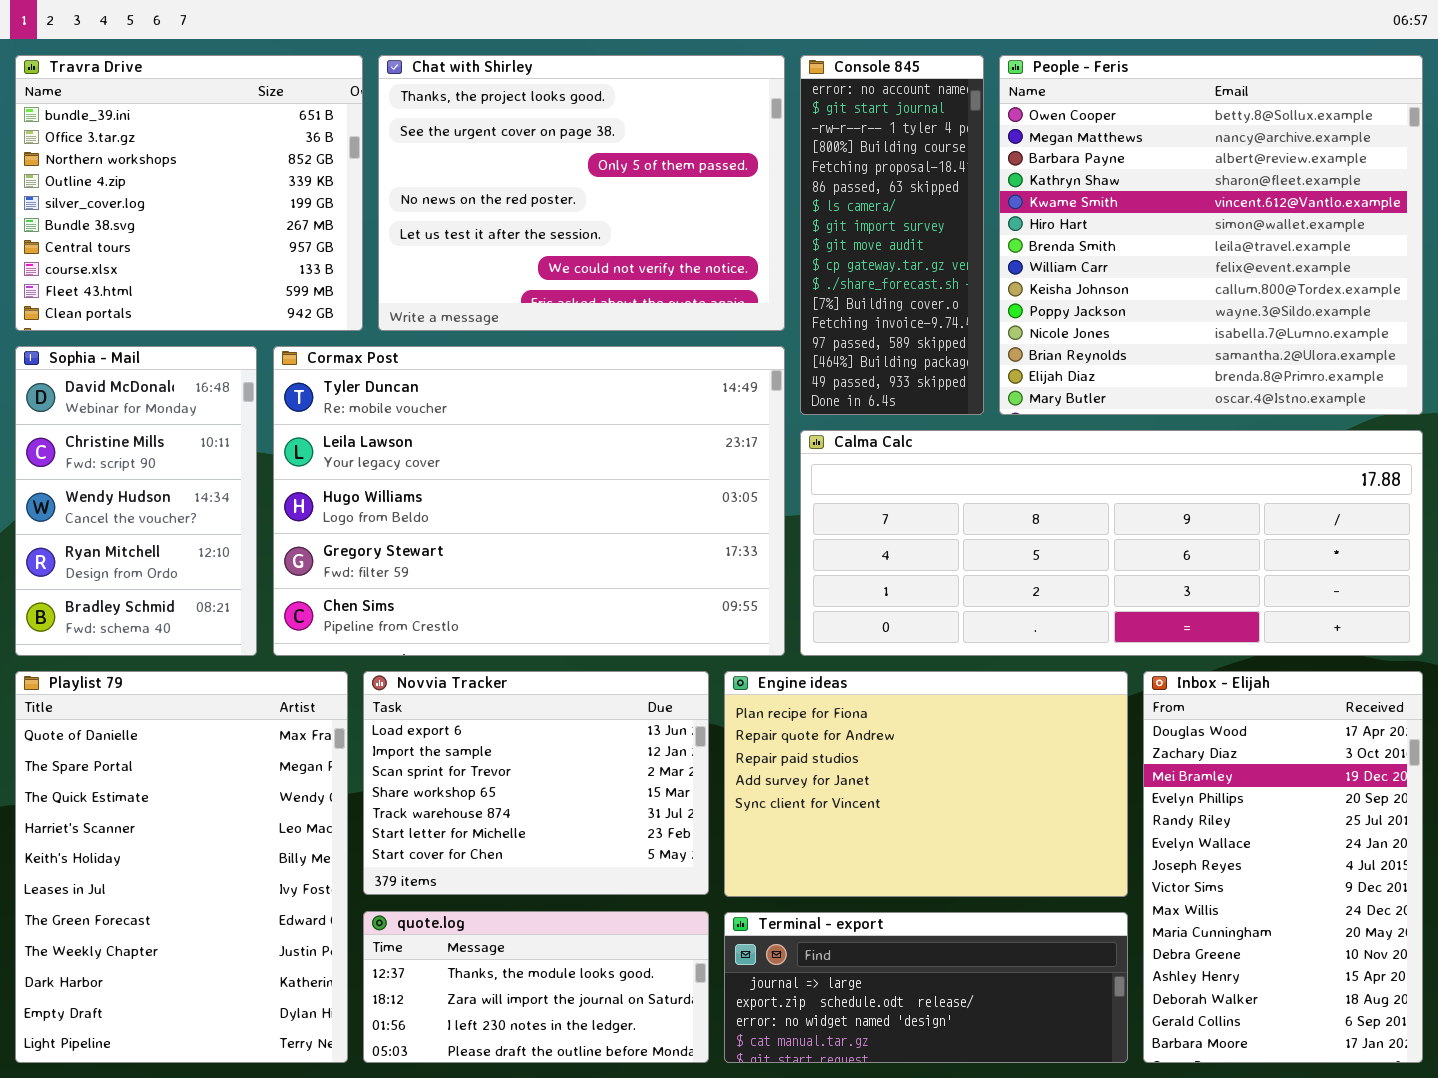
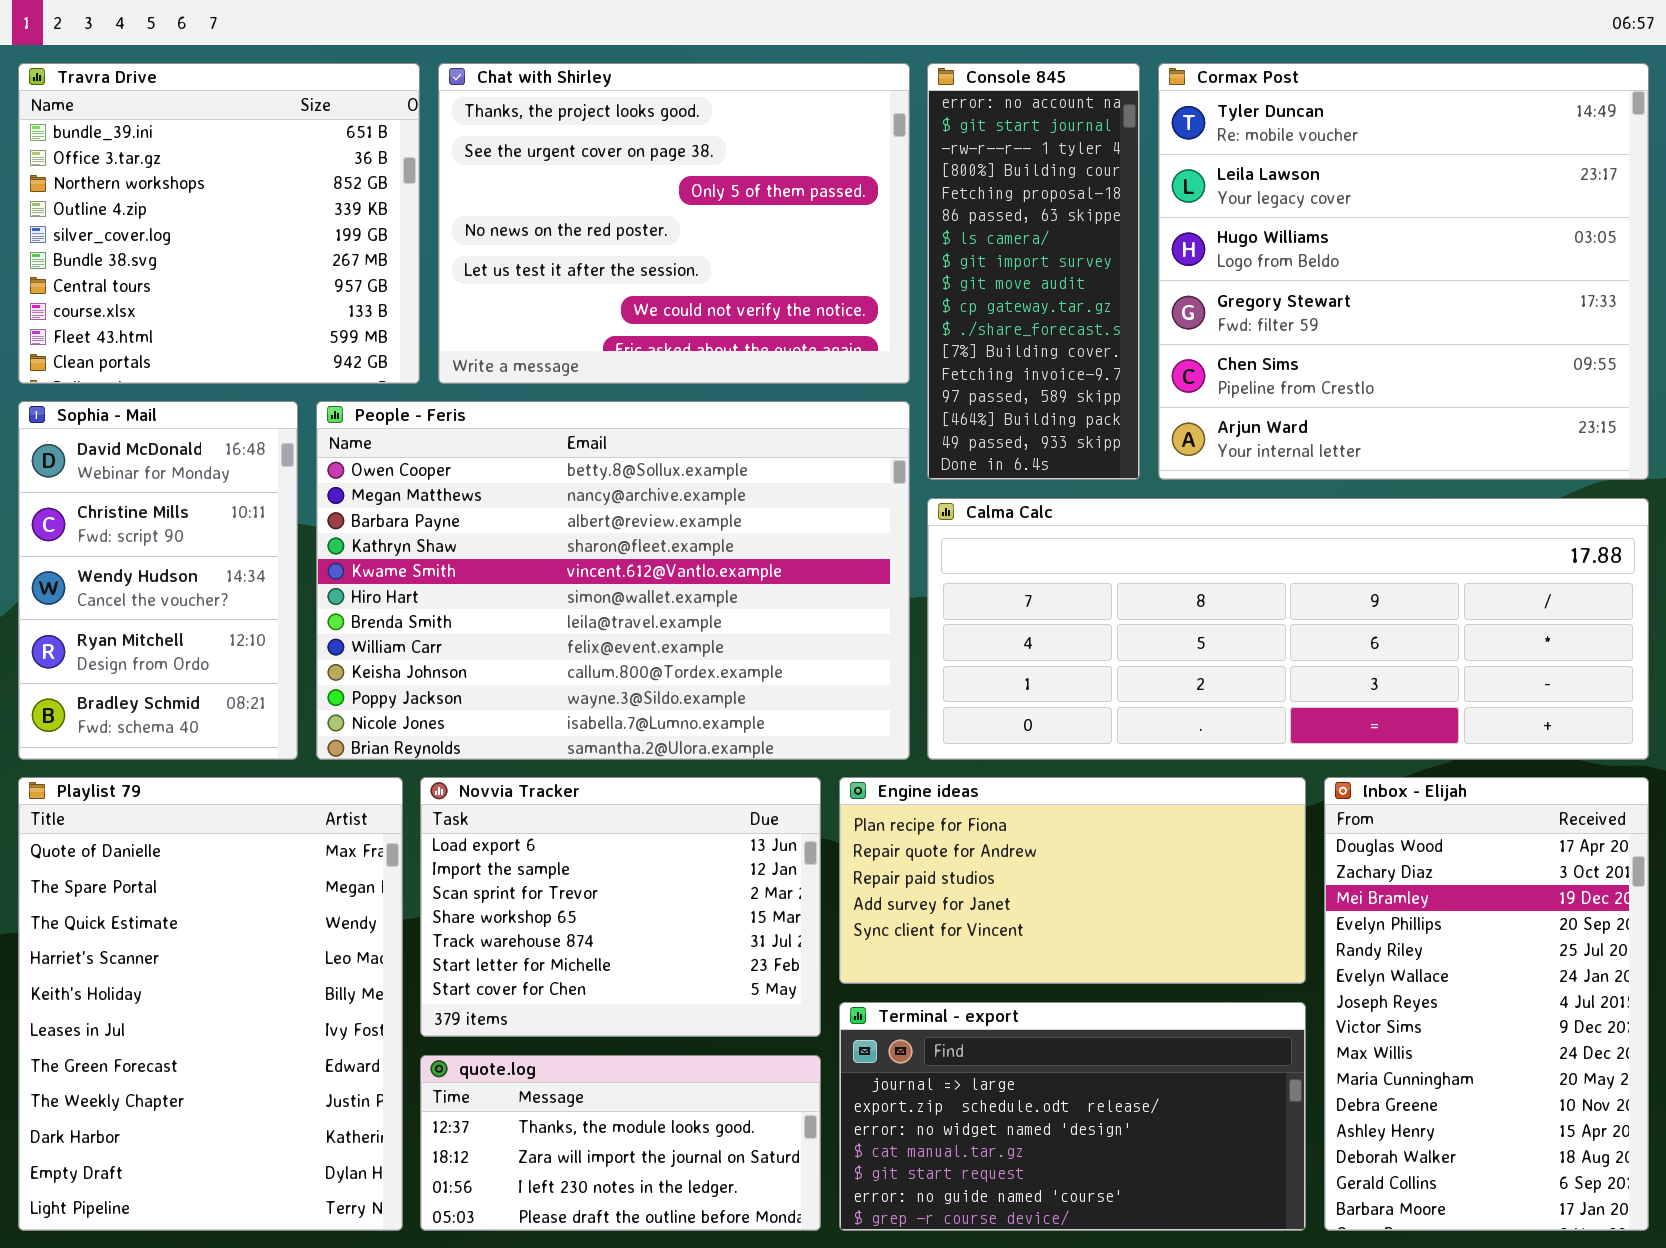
People - Feris: [999,55,1423,415] -> [316,401,910,760], moved, resized
Cormax Post: [273,346,785,656] -> [1158,63,1649,480], moved, resized
Engine ideas: [724,671,1128,897] -> [839,777,1306,984], resized
Terminal - export: [724,912,1128,1063] -> [839,1002,1306,1231], resized

